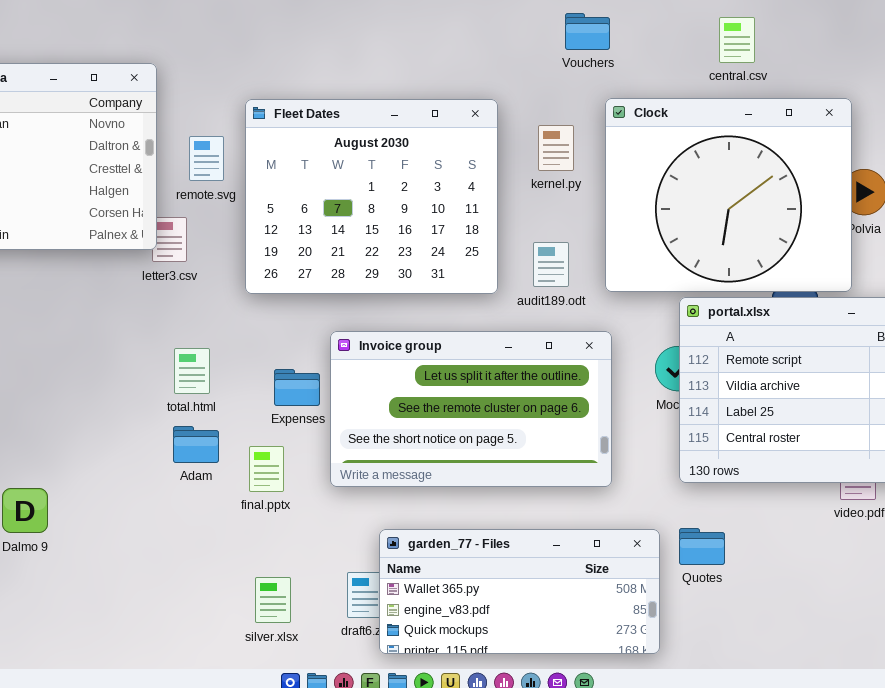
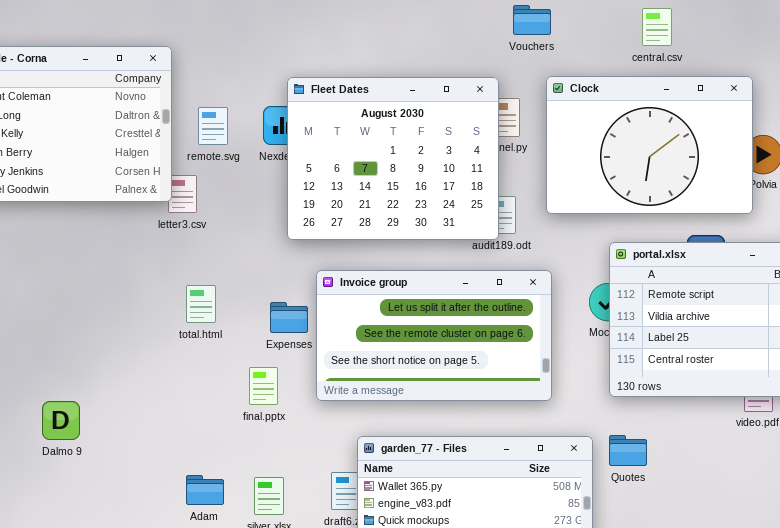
Clock: [605,98,852,292] -> [546,76,753,214], resized
Fleet Dates: [245,99,498,294] -> [287,77,499,240], moved
Adam: [173,426,219,463] -> [186,475,224,505], moved

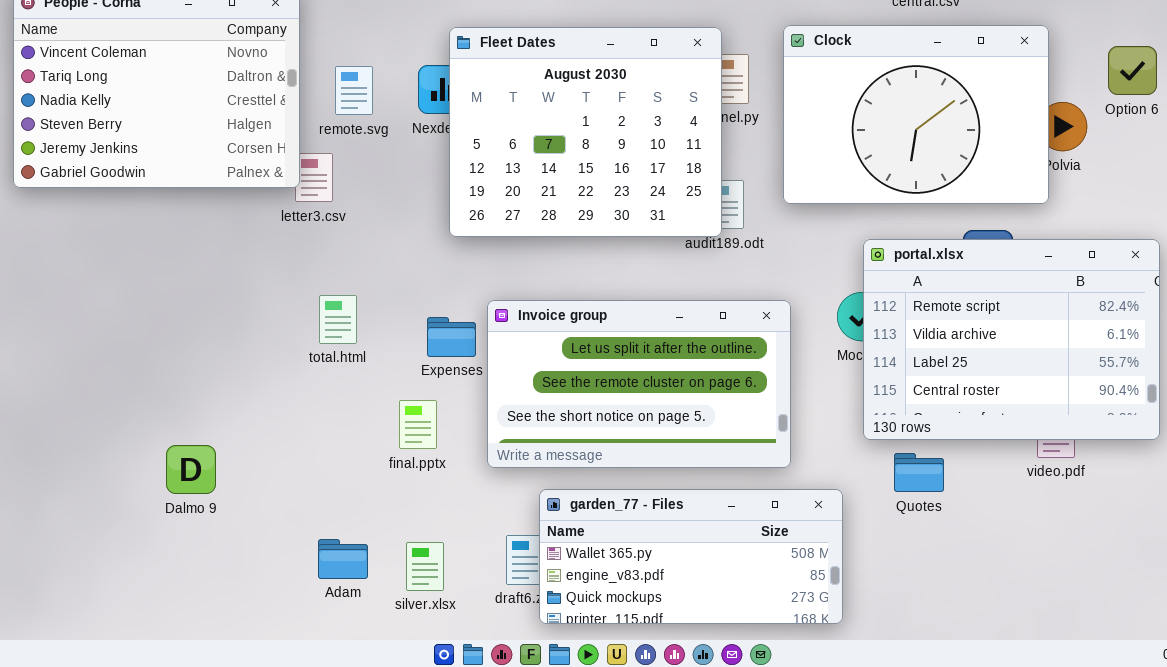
Invoice group: [316,270,552,401] -> [487,300,791,468], moved
Dalmo 9: [42,401,80,440] -> [166,445,216,494], moved
Quotes: [609,435,647,466] -> [894,453,944,492], moved

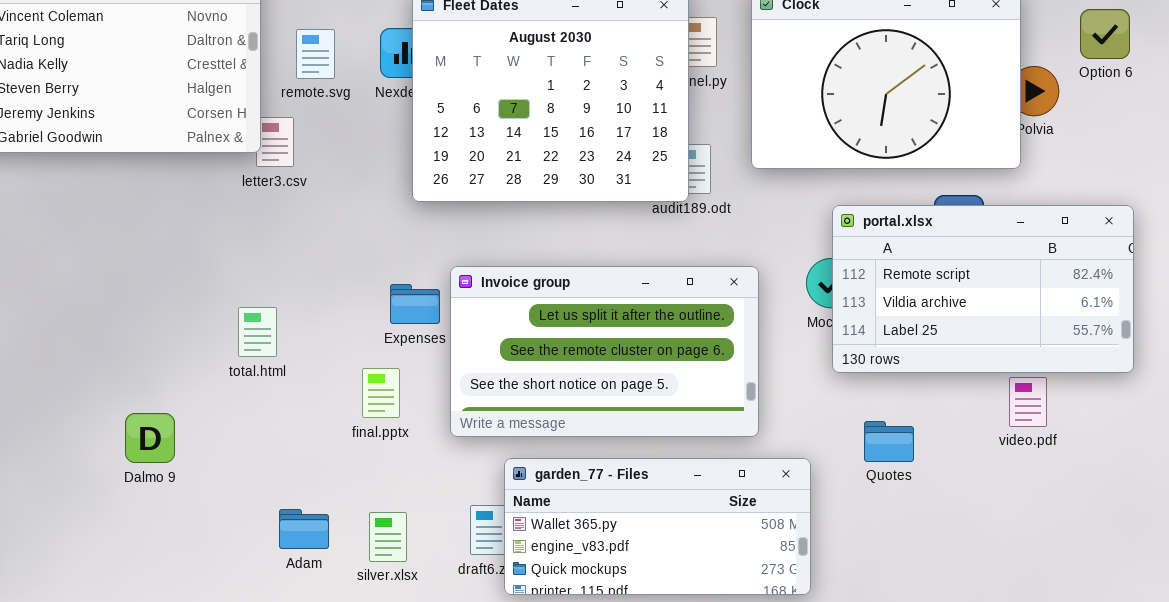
portal.xlsx: [863,239,1160,440] -> [832,205,1134,373], resized
total.html: [319,295,357,344] -> [238,307,277,357], moved

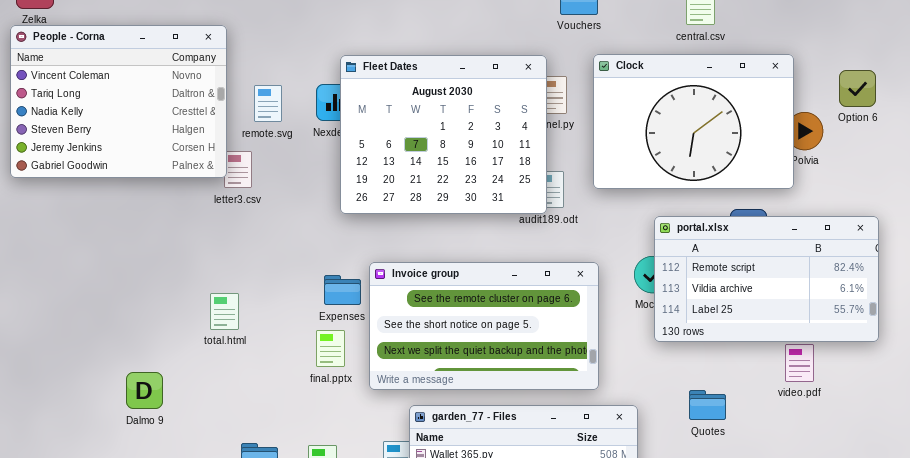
Invoice group: [450,266,759,437] -> [369,262,599,390], scrolled down 1 row
final.pptx: [362,368,400,418] -> [316,330,345,367], moved
Quotes: [864,421,914,462] -> [689,390,726,420], moved

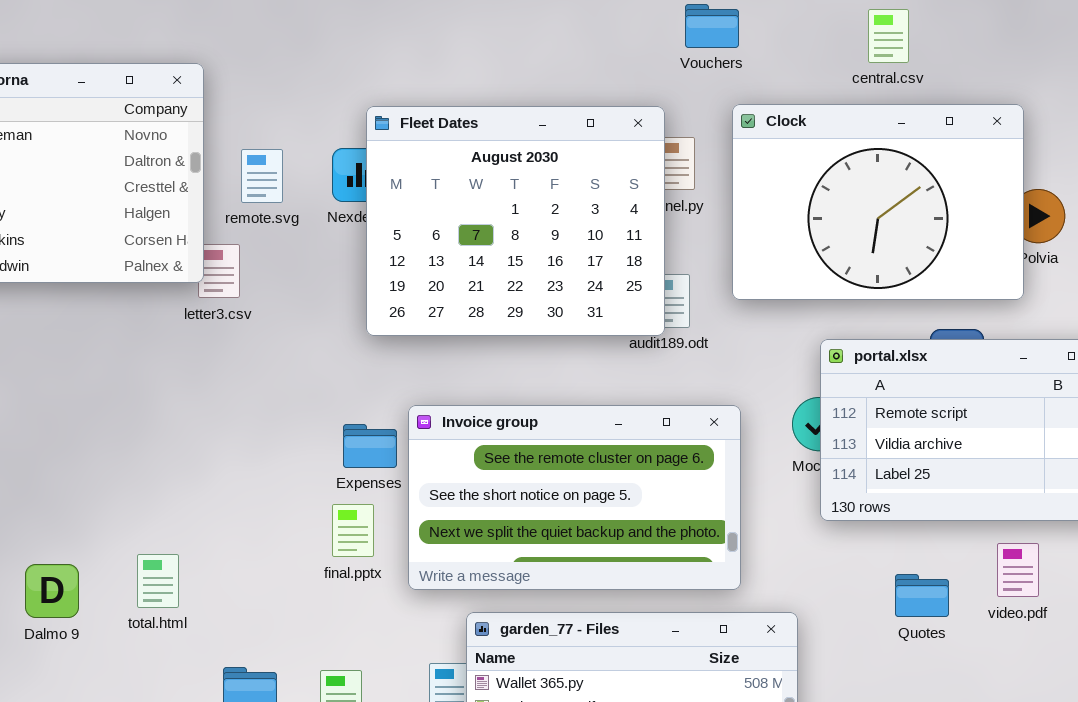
total.html: [210,293,239,330] -> [137,554,179,608], moved
video.pdf: [785,344,814,382] -> [997,543,1039,597], moved
Dalmo 9: [126,372,163,409] -> [25,564,79,618], moved
Quotes: [689,390,726,420] -> [895,574,949,617], moved

